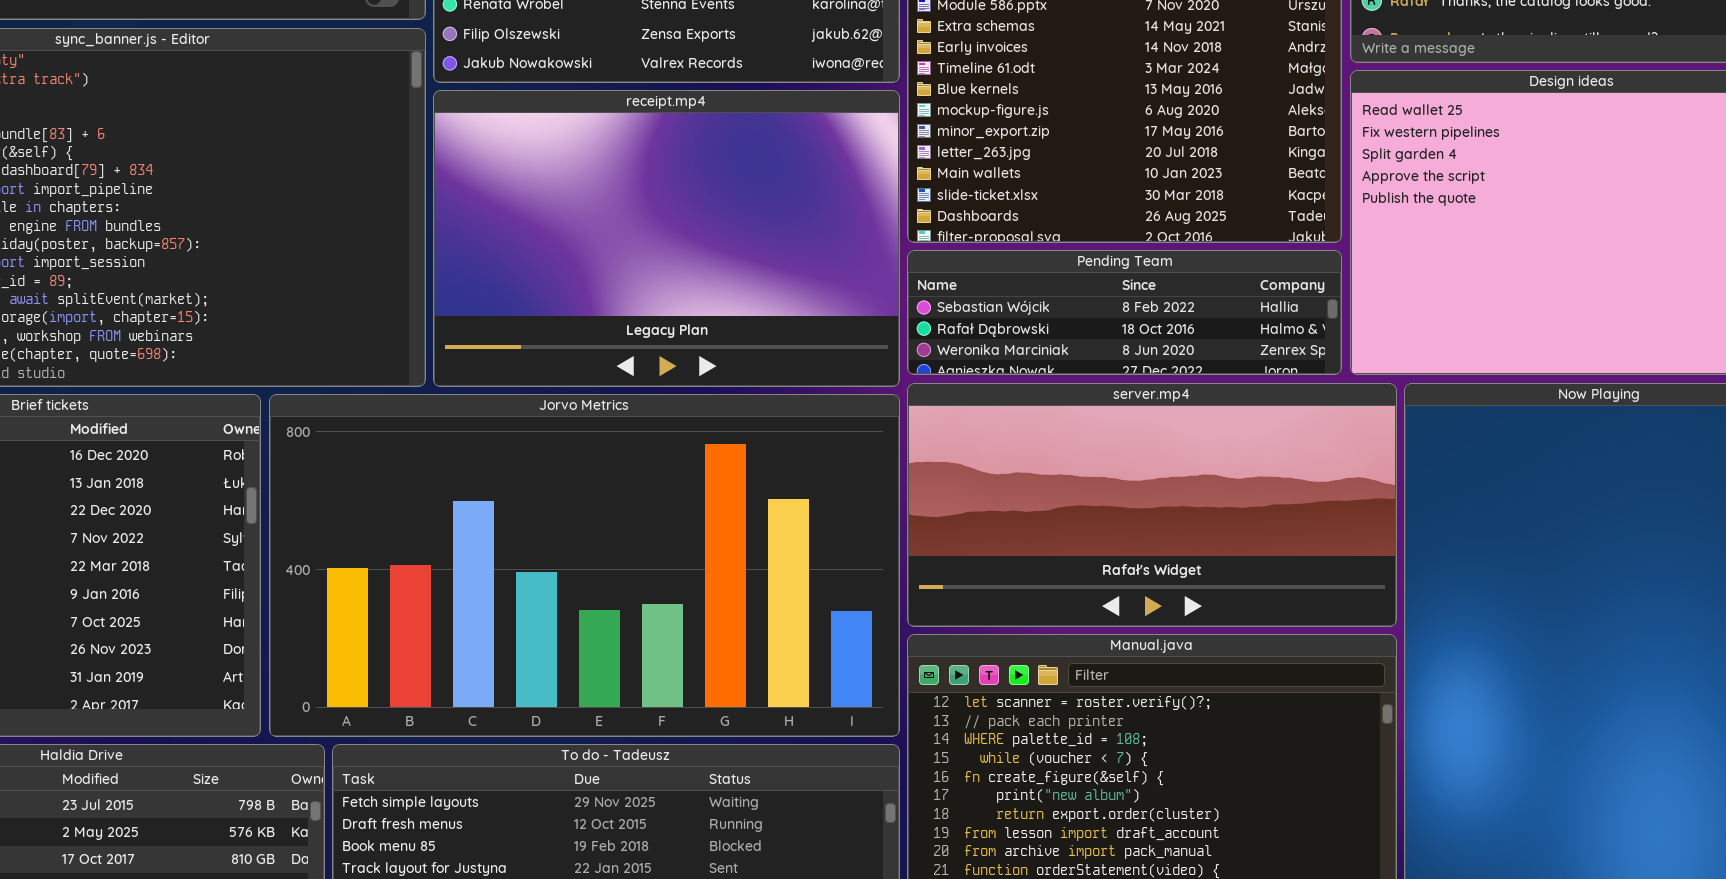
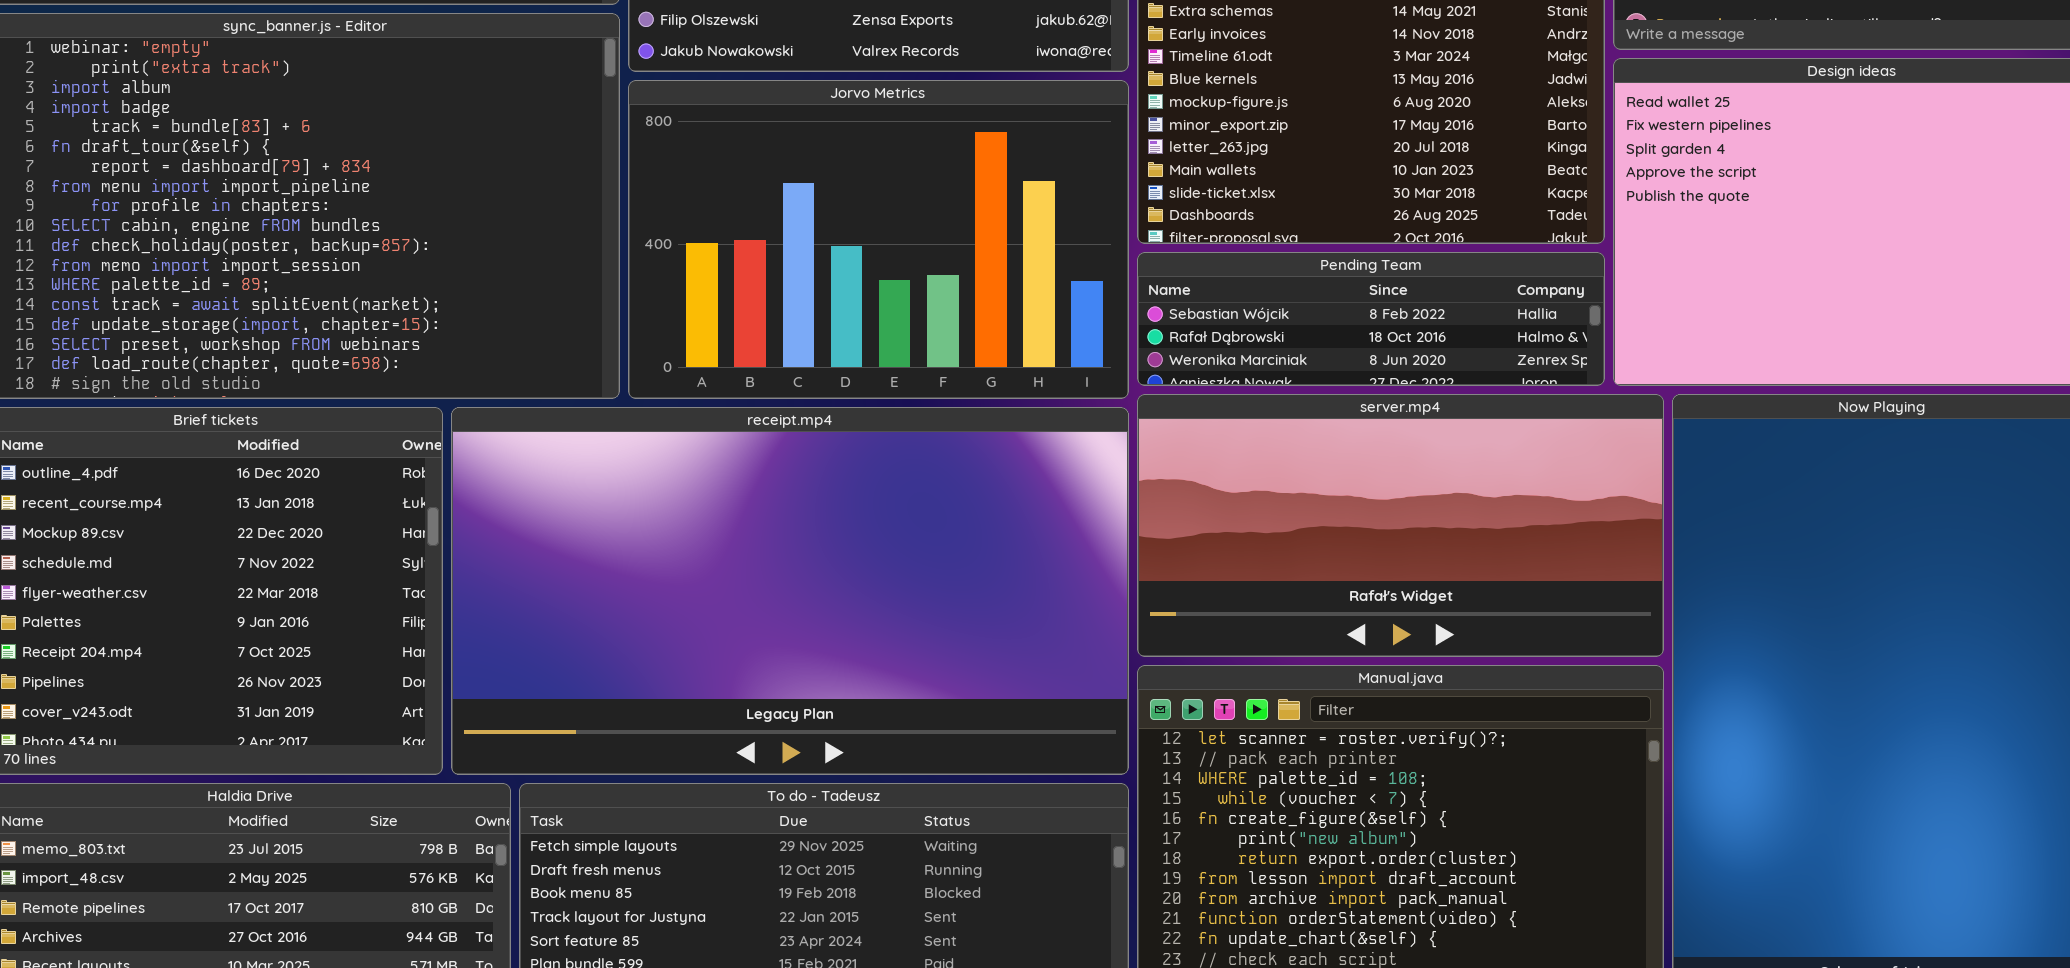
receipt.mp4: [433,90,900,387] -> [451,407,1129,775], moved, resized
Jorvo Metrics: [269,394,900,737] -> [628,80,1129,399], moved, resized

